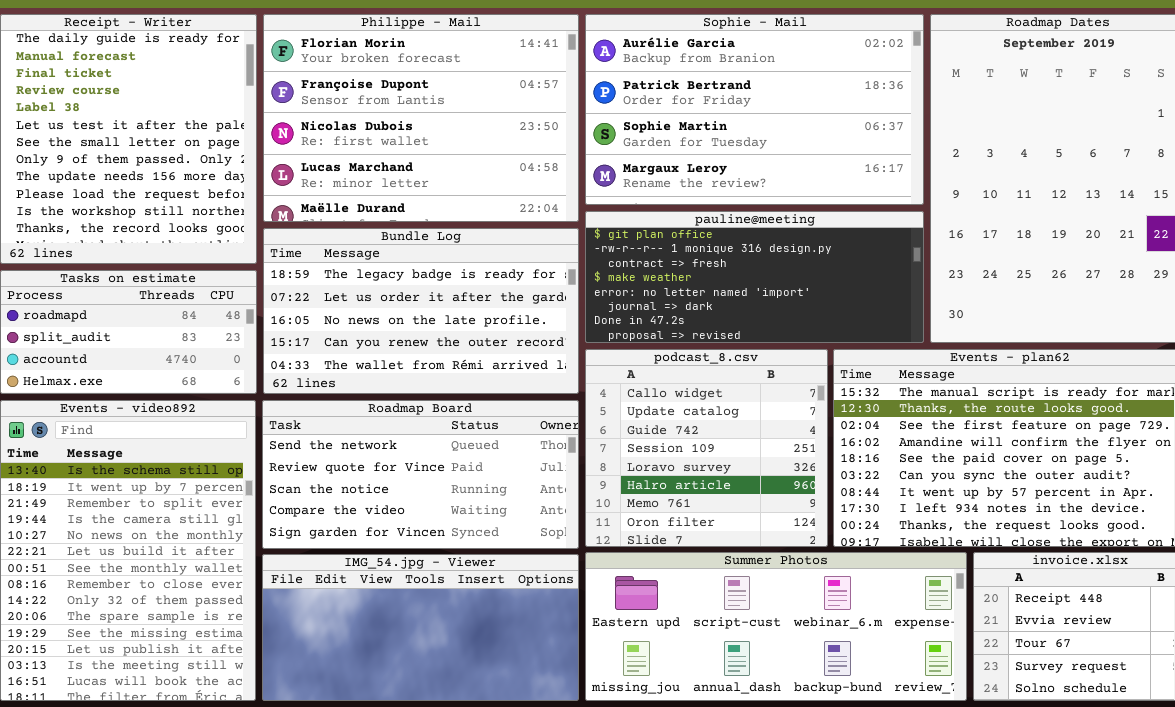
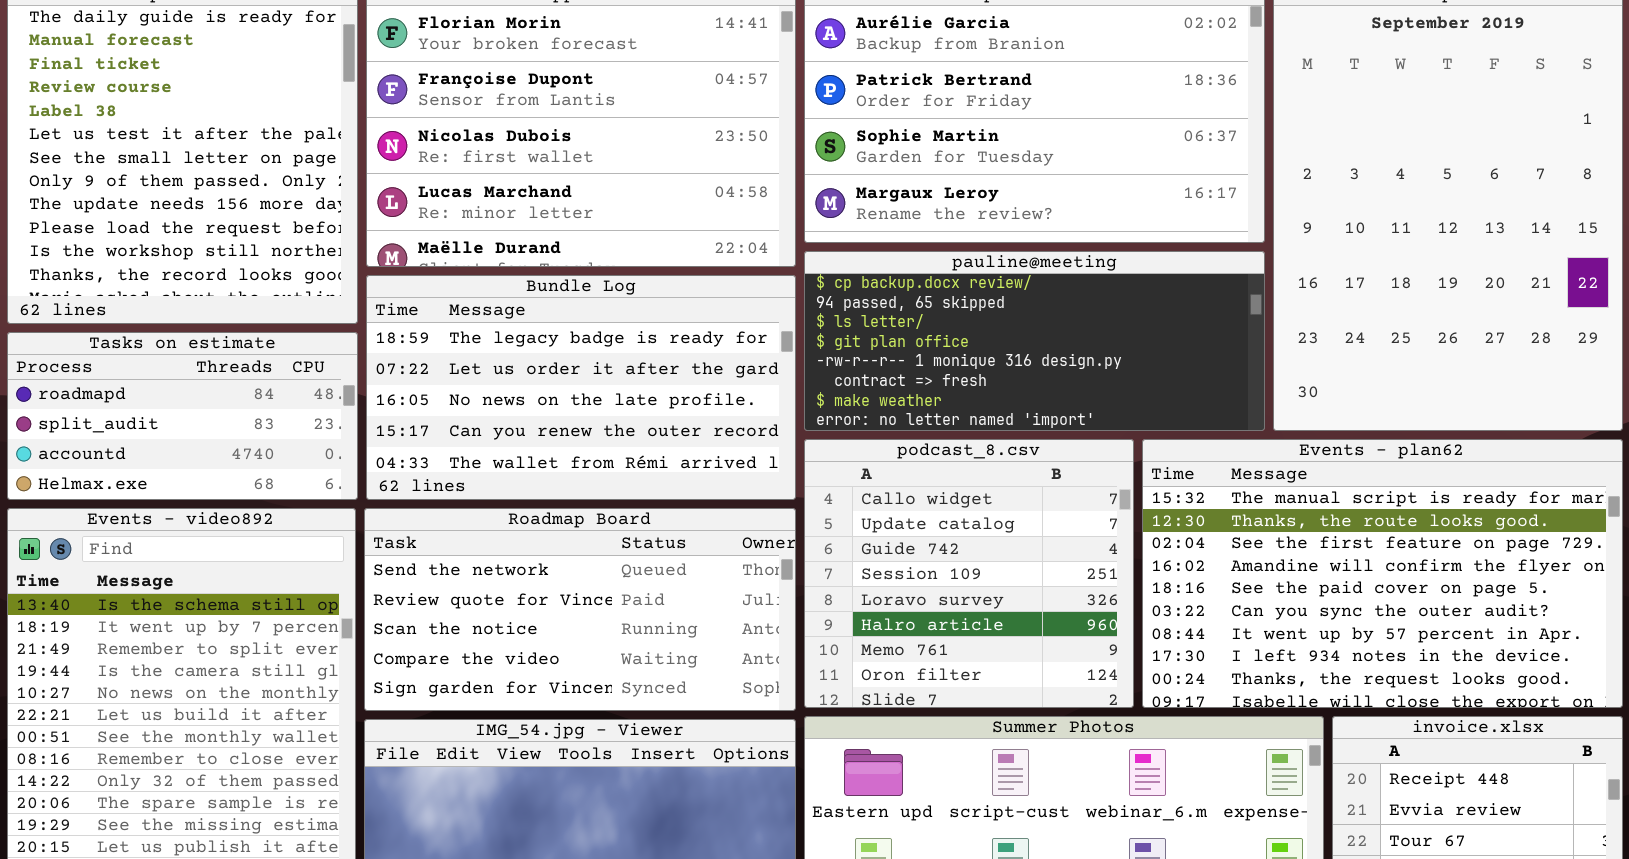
pauline@meeting: [585,211,924,343] -> [804,251,1265,431], scrolled up 3 rows

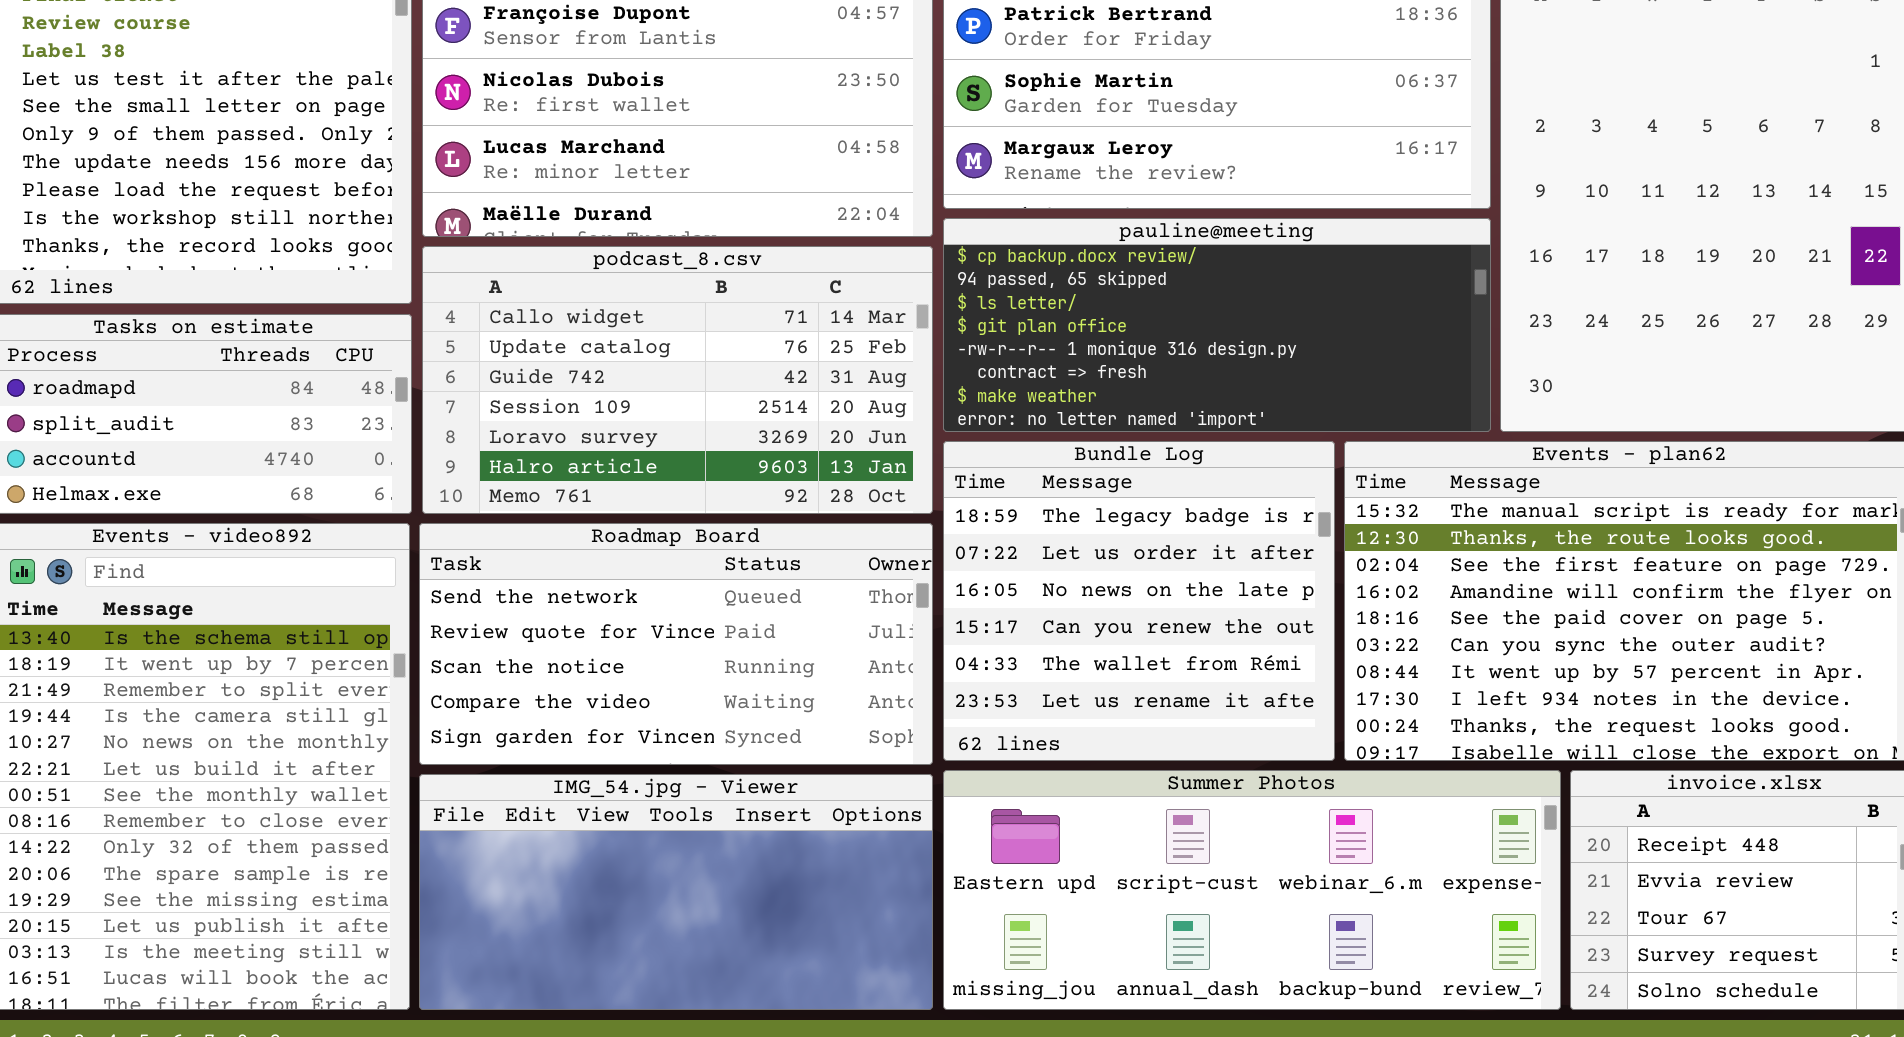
Bundle Log: [366,275,796,500] -> [943,441,1335,761], moved, resized
podcast_8.csv: [804,439,1134,708] -> [422,246,933,514], moved, resized

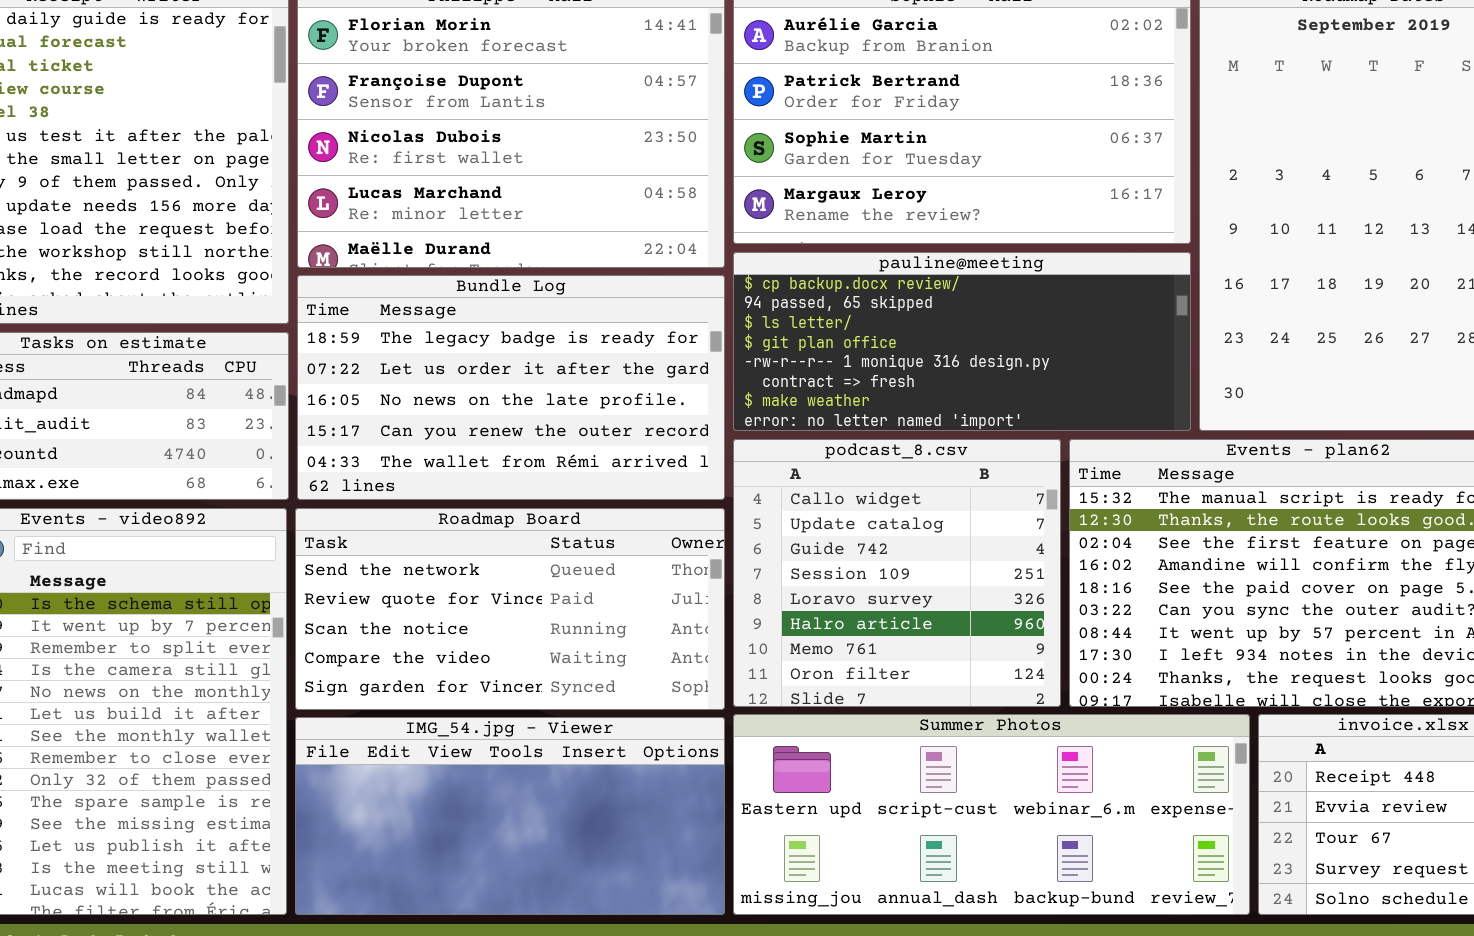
podcast_8.csv: [422,246,933,514] -> [733,439,1061,707], moved, resized
Bundle Log: [943,441,1335,761] -> [297,275,725,500], moved, resized

